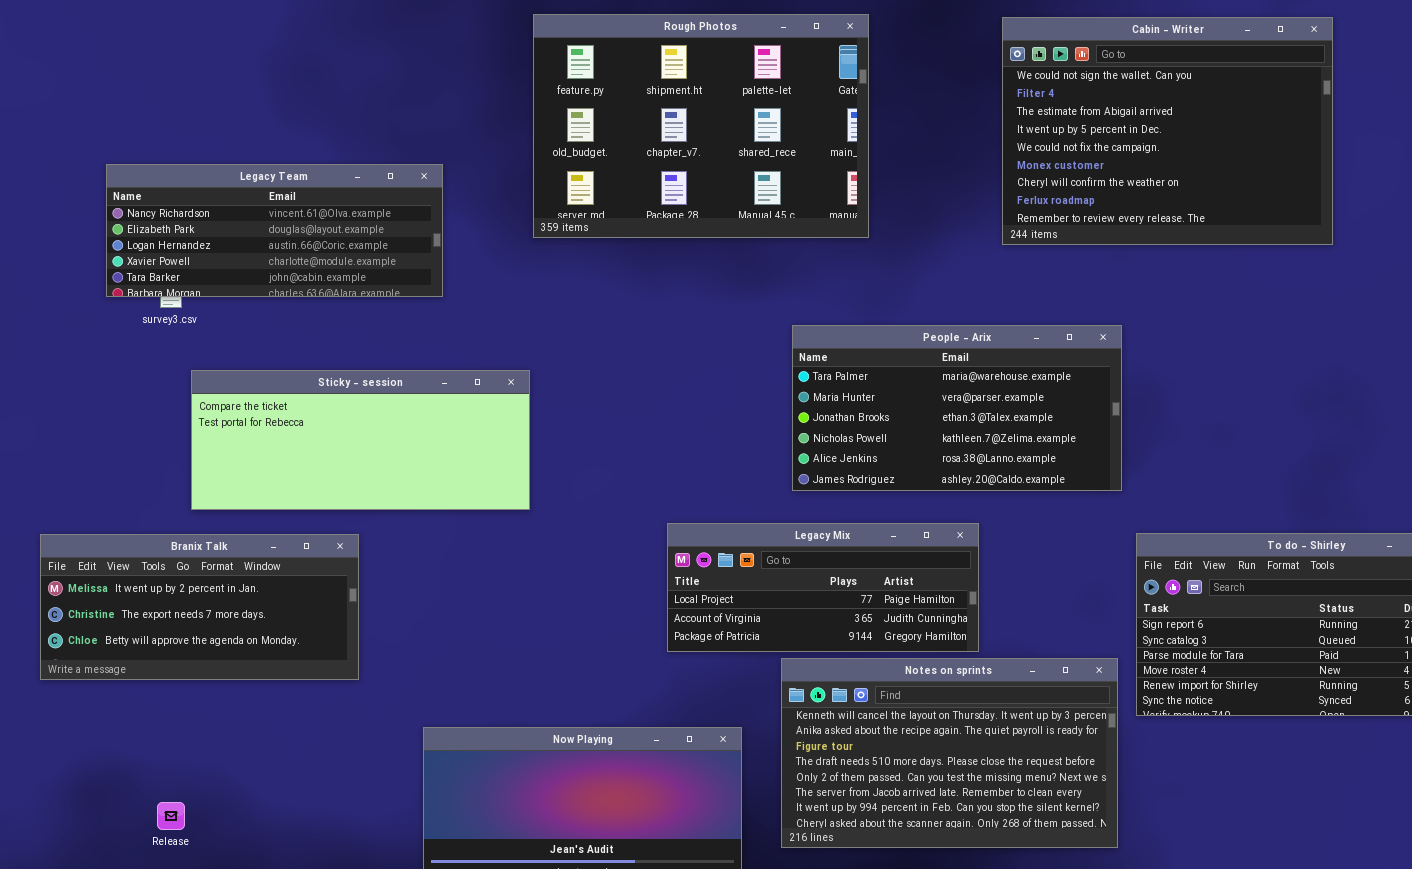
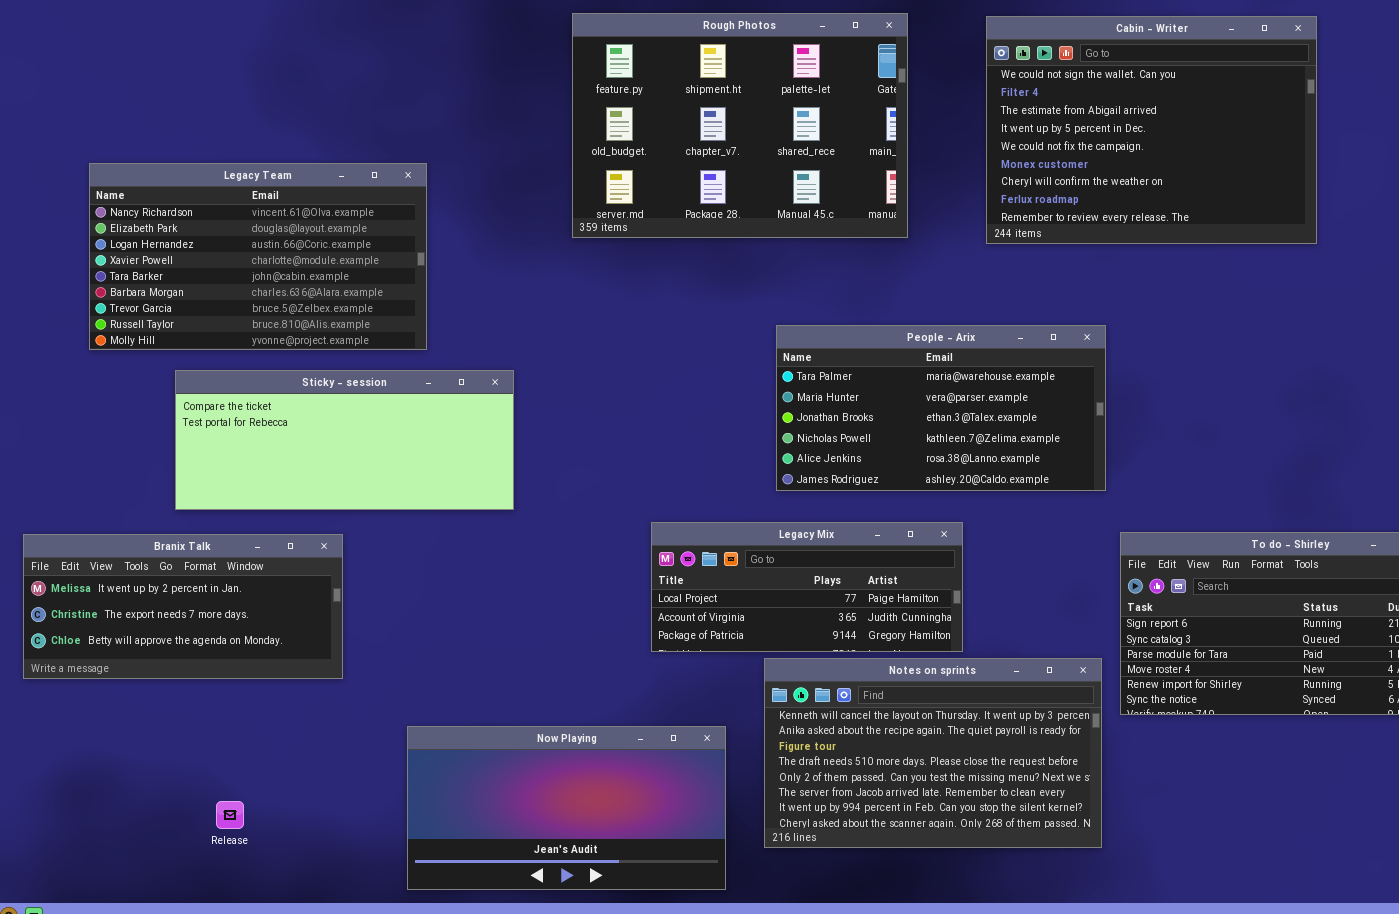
Rough Photos: [533,14,869,238] -> [572,13,908,238], moved
Legacy Team: [106,164,443,297] -> [89,163,427,350], resized
Release: [157,802,185,830] -> [216,801,244,829], moved

